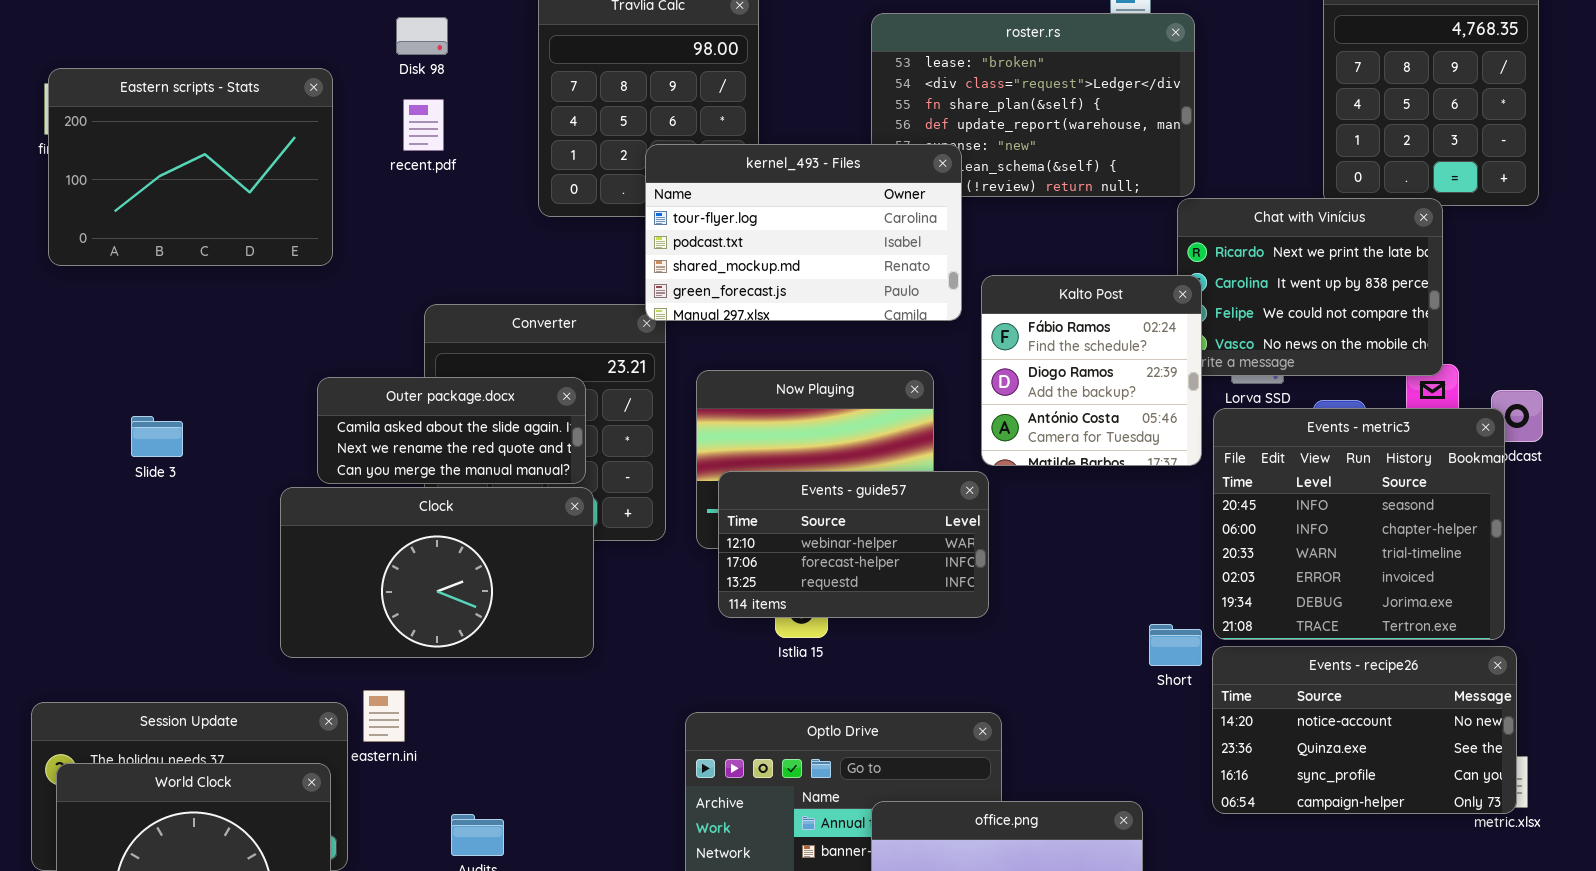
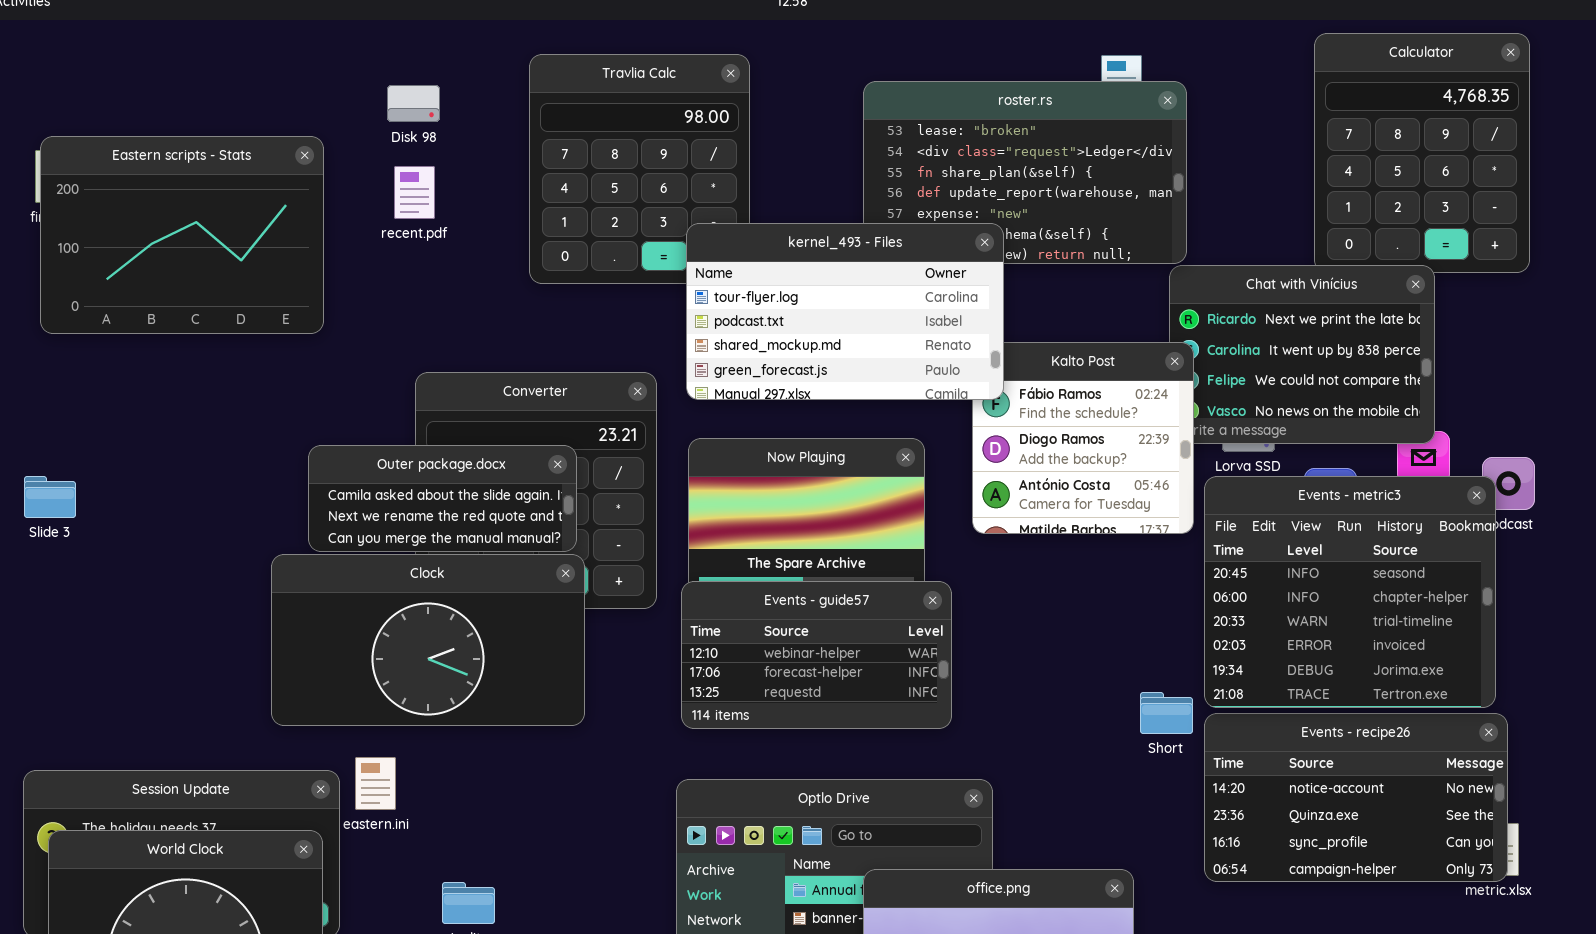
kernel_493 - Files: [645,144,962,321] -> [686,223,1004,400], moved
Slide 3: [131,416,183,457] -> [24,476,76,518], moved
Events - guide57: [718,471,989,618] -> [681,581,952,729], moved

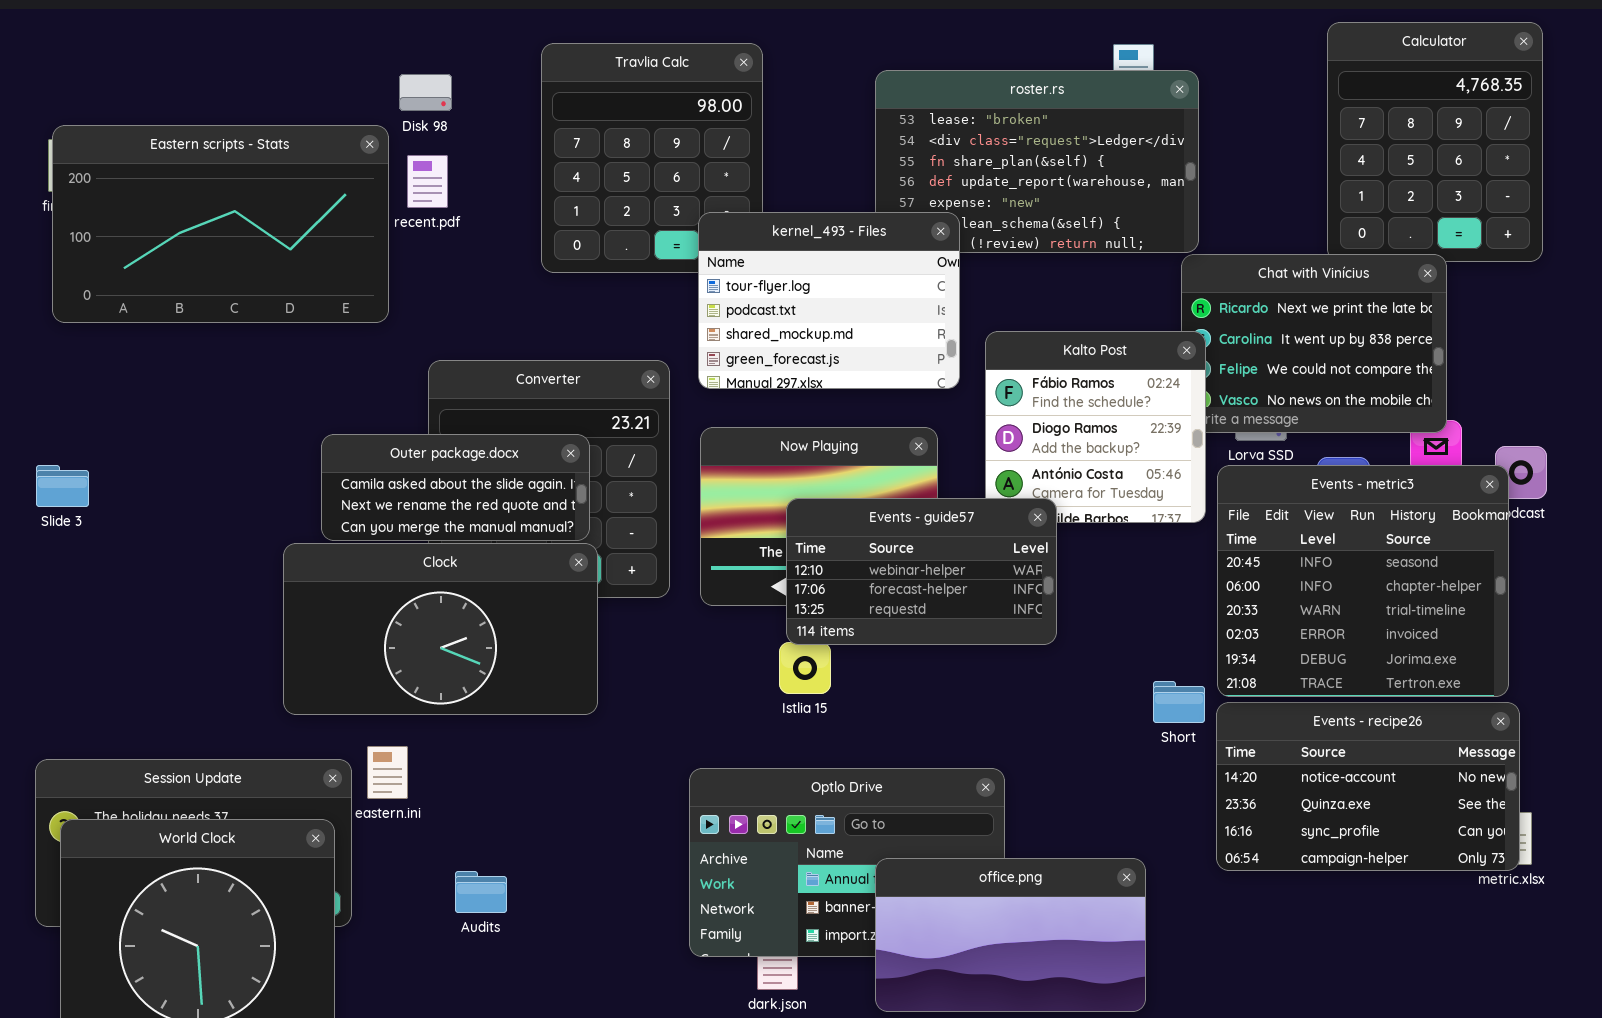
Eastern scripts - Stats: [40,136,324,334] -> [52,125,389,323], resized
kernel_493 - Files: [686,223,1004,400] -> [698,212,960,389], resized
Events - guide57: [681,581,952,729] -> [786,498,1057,645], moved

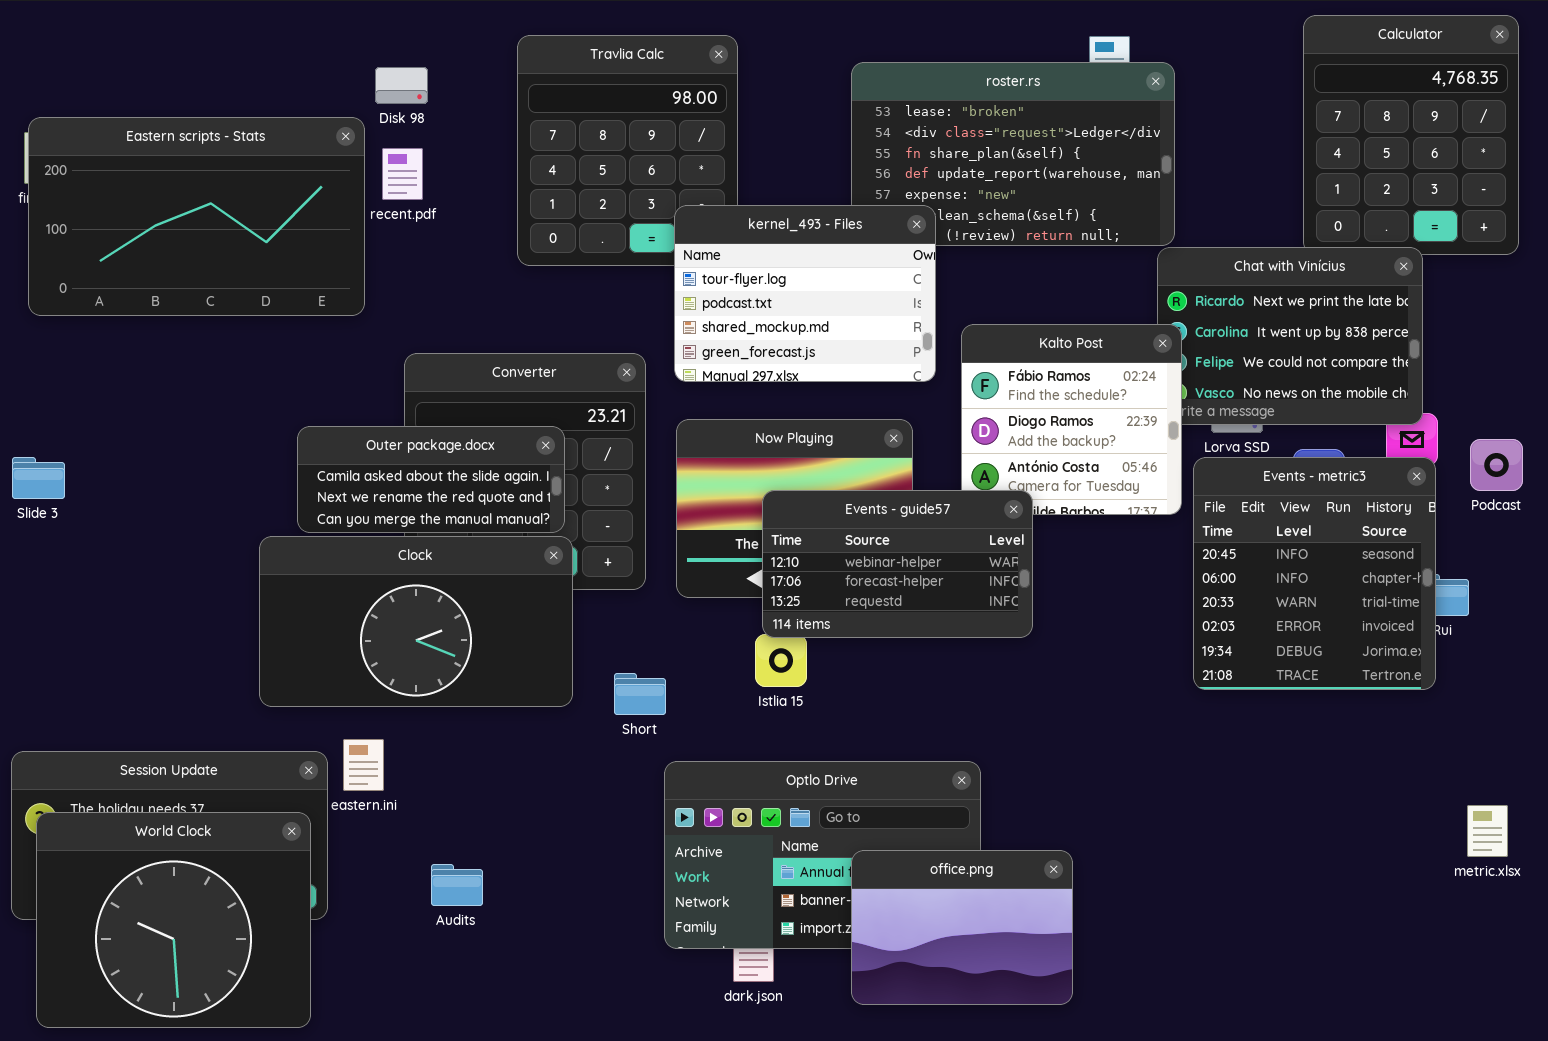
Events - metric3: [1217,465,1509,697] -> [1193,457,1436,690], resized
Short: [1153,681,1205,723] -> [614,673,666,715], moved
Events - recipe26: [1216,702,1520,871] -> none, closed
office.png: [875,858,1146,1012] -> [851,850,1073,1005], resized

